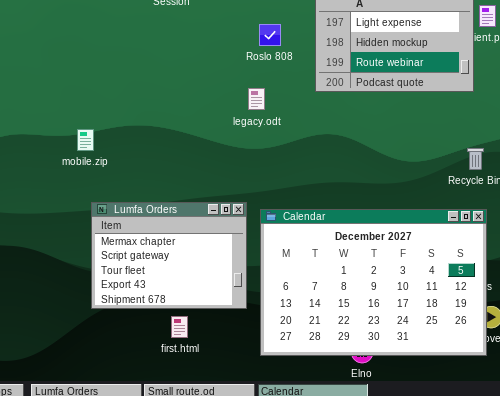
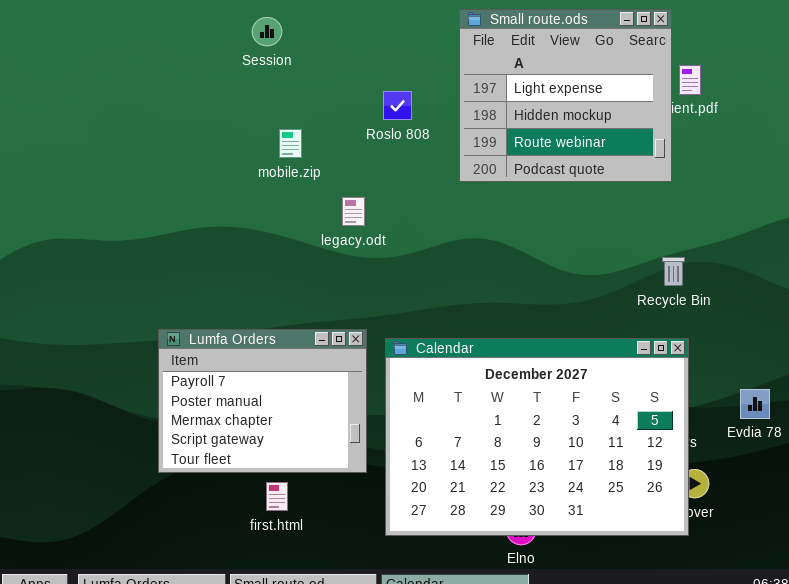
legacy.odt: [248,88,265,110] -> [342,197,365,226], moved
mobile.zip: [77,129,94,151] -> [279,129,302,158], moved
Lumfa Orders: [91,202,247,309] -> [158,329,367,473], scrolled up 2 rows

